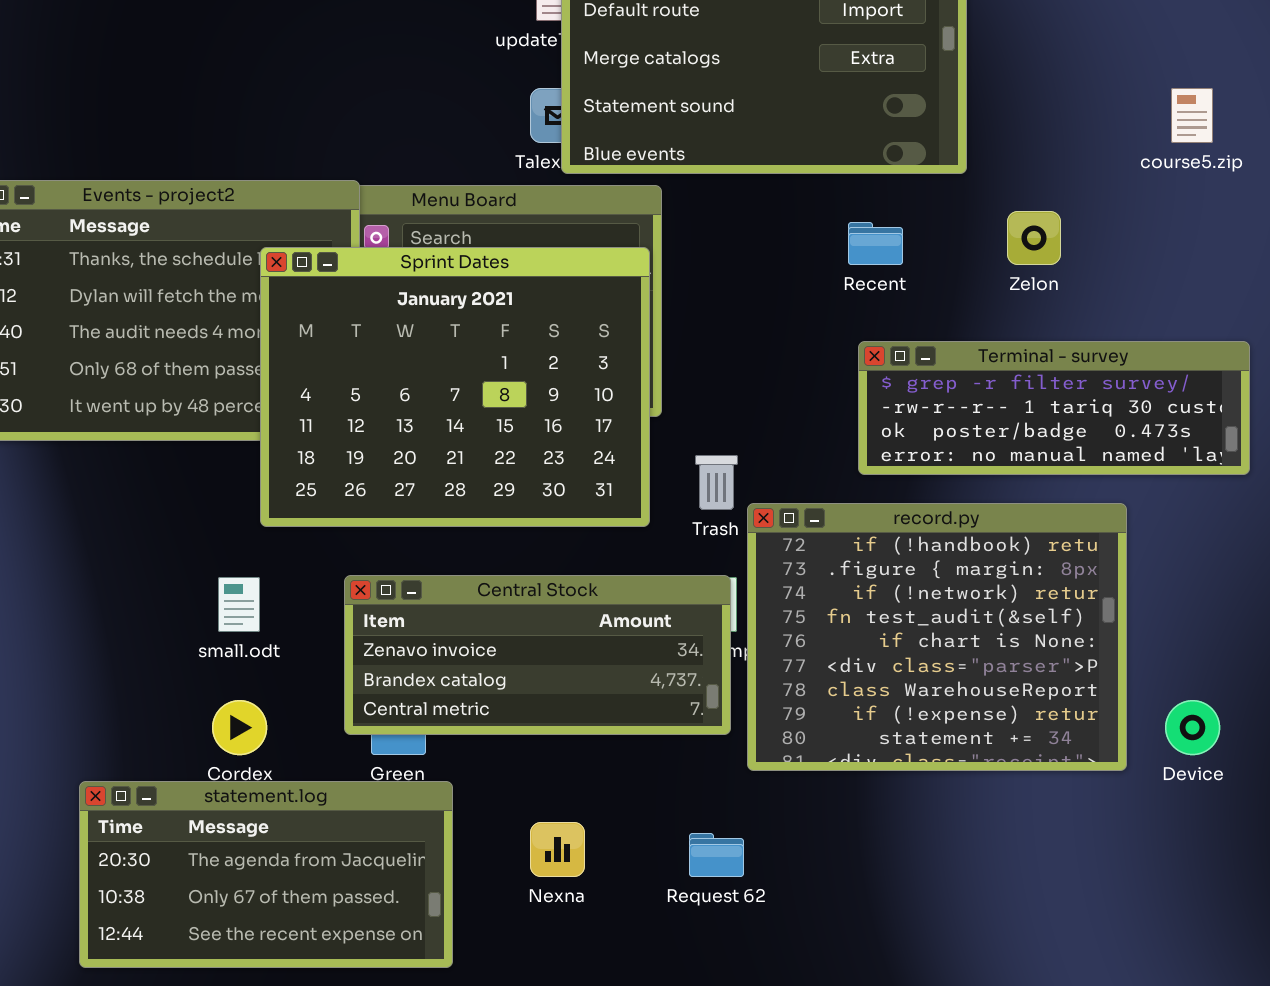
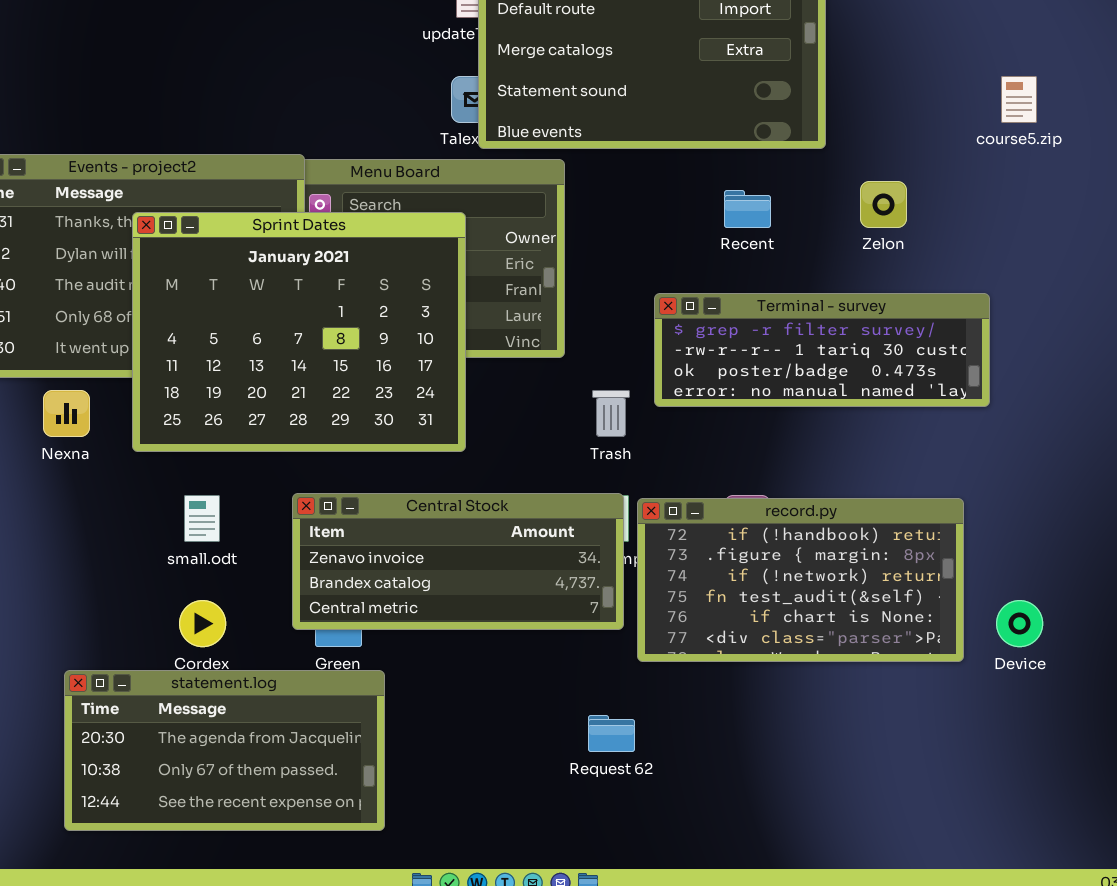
Sprint Dates: [260,247,650,527] -> [132,212,466,452], moved
Terminal - survey: [858,341,1250,475] -> [654,293,990,407], moved
record.py: [747,503,1127,771] -> [637,498,964,662], resized
Nexna: [530,822,585,877] -> [43,390,90,437], moved

